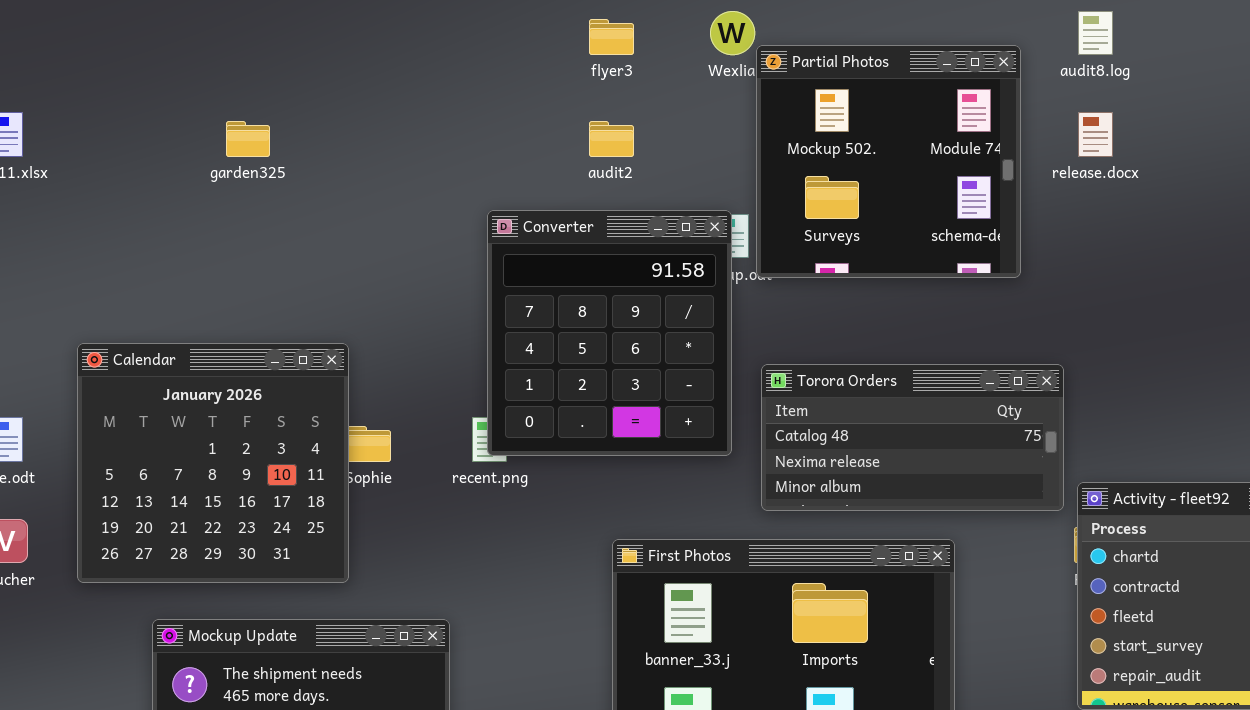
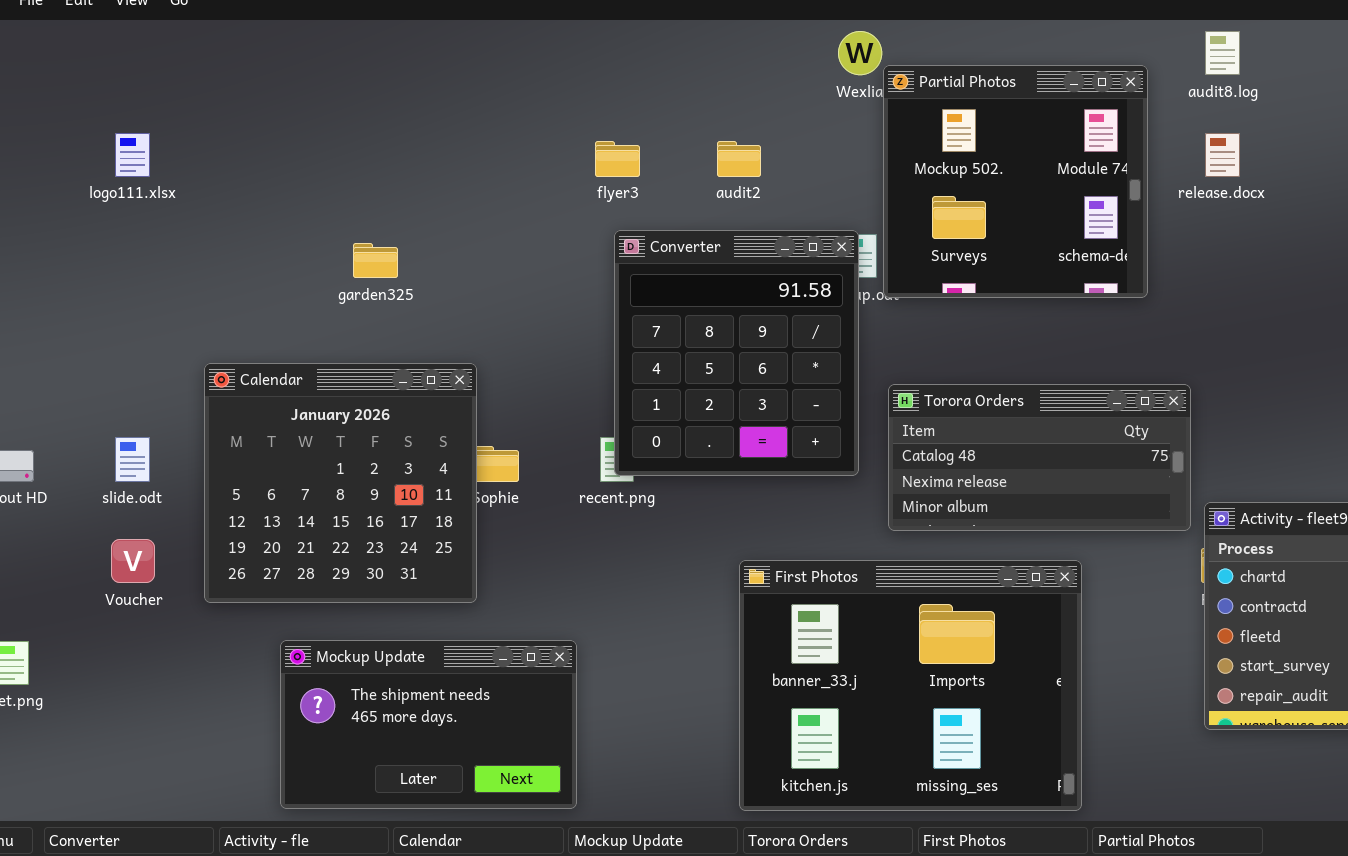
flyer3: [589,19,634,55] -> [595,141,640,177], moved
garden325: [226,121,270,157] -> [353,243,398,278], moved

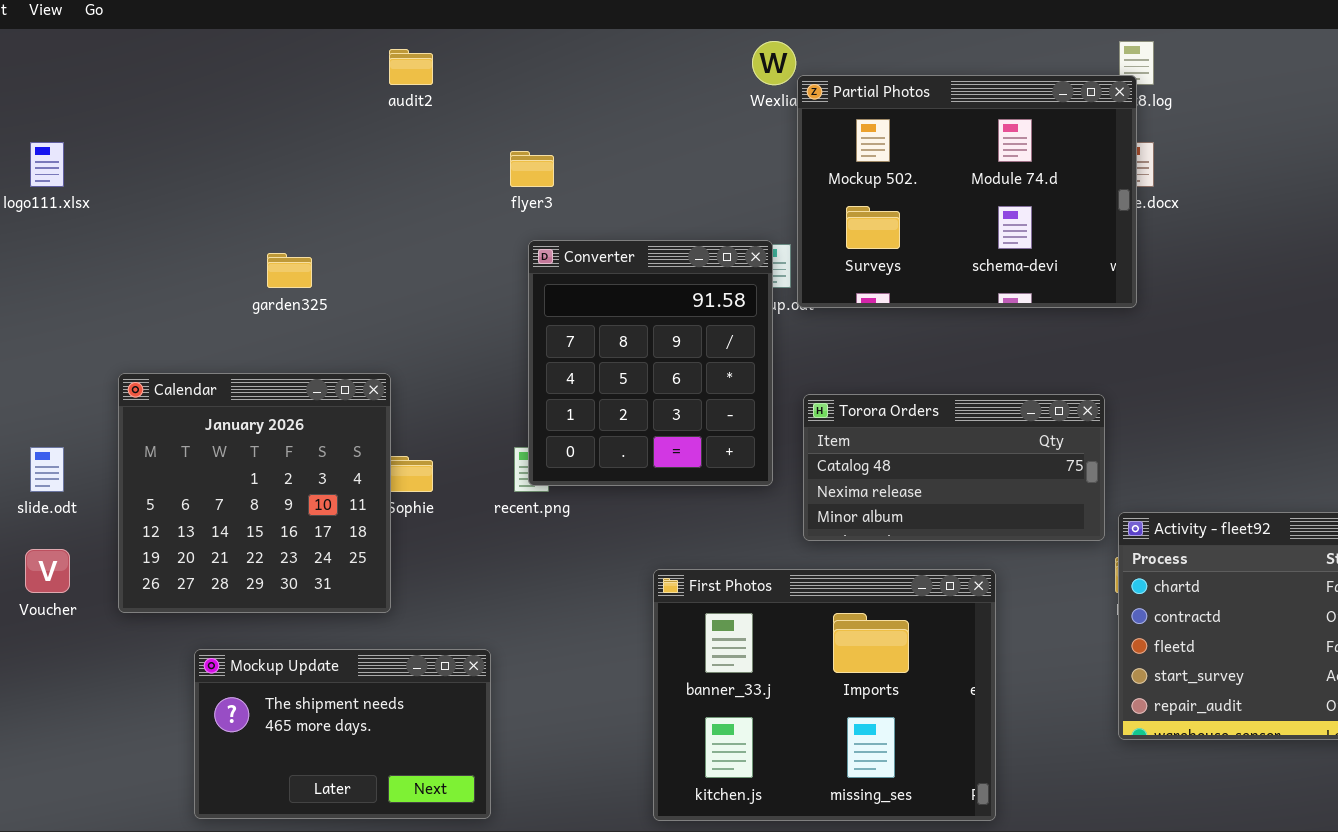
Partial Photos: [883,65,1148,298] -> [797,75,1137,308], resized
audit2: [717,141,761,177] -> [389,49,433,85], moved

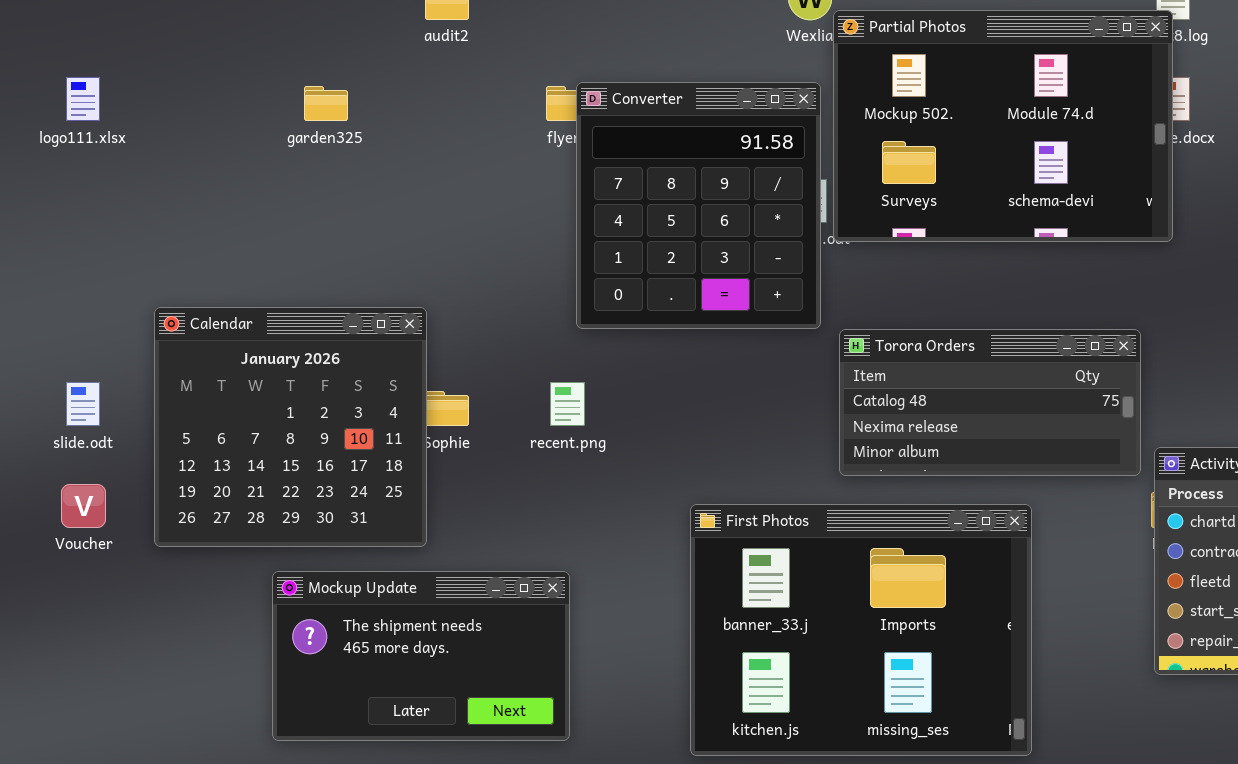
Converter: [528,240,773,486] -> [576,82,821,329], moved
garden325: [267,253,312,288] -> [304,86,348,121], moved
Mockup Update: [194,649,491,819] -> [272,571,570,741], moved

